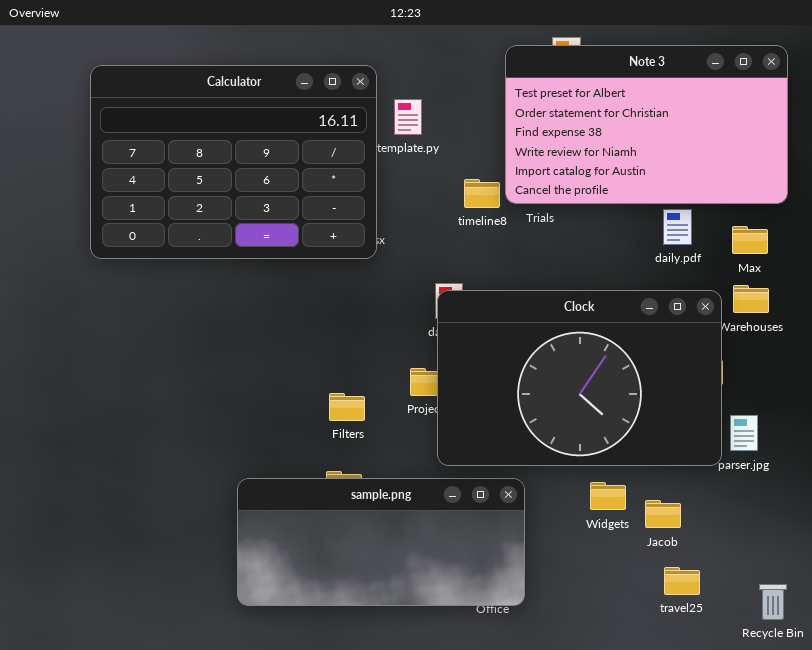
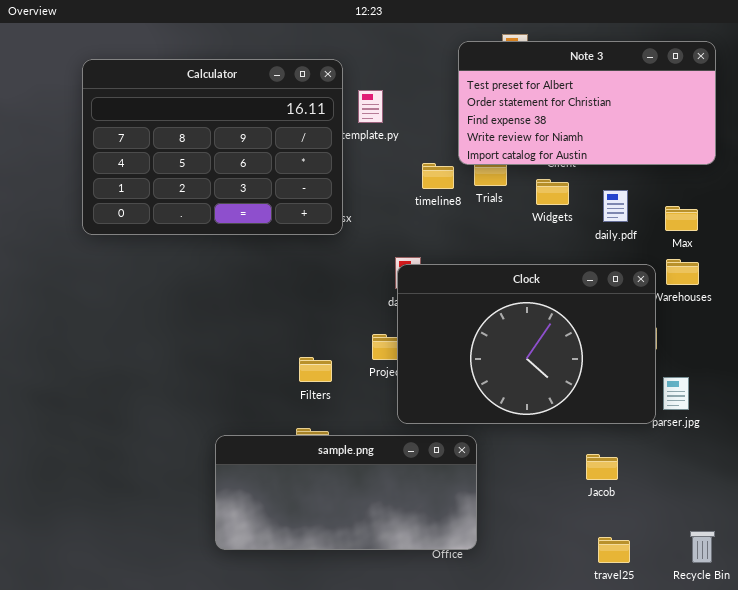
Note 3: [505,45,788,204] -> [458,41,716,165], resized
Widgets: [590,482,626,510] -> [536,179,569,205], moved
travel25: [664,567,700,595] -> [598,537,630,563], moved

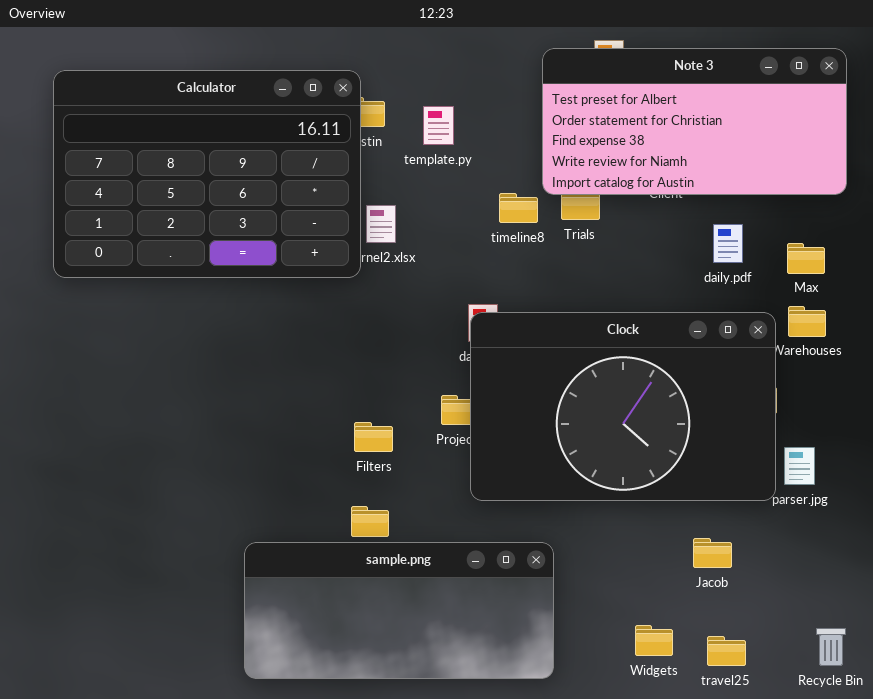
Calculator: [82,59,343,235] -> [53,70,361,278], moved
Widgets: [536,179,569,205] -> [635,625,673,656], moved
sample.png: [215,435,477,550] -> [244,542,554,679], moved

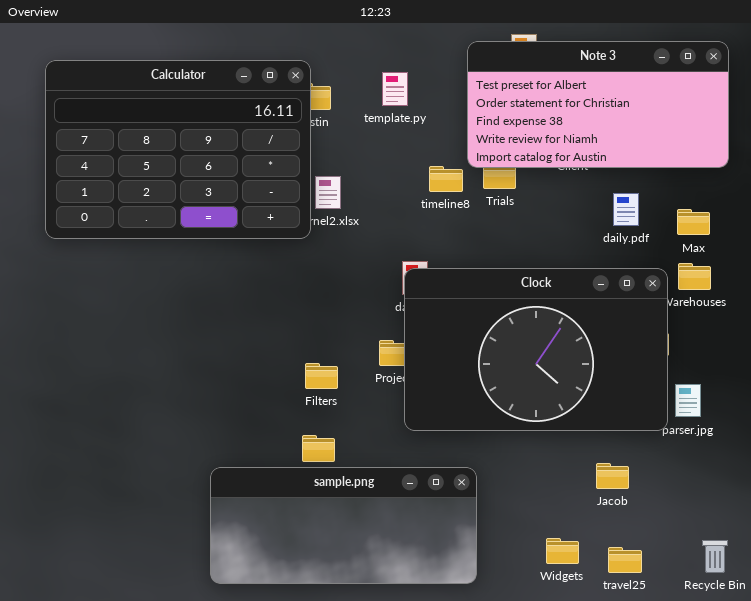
template.py: [423,106,454,145] -> [382,72,408,106], moved

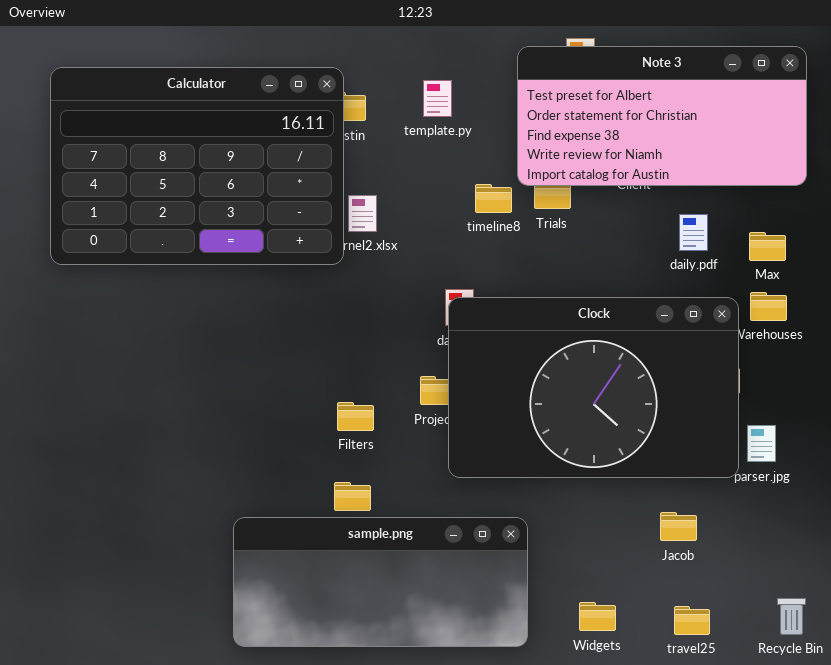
Widgets: [546,538,579,564] -> [579,602,616,631], moved

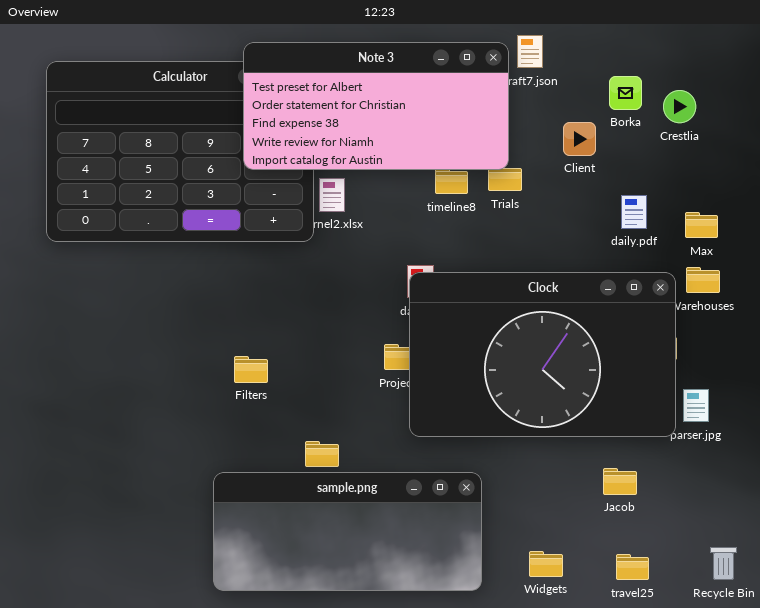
Note 3: [517,46,807,186] -> [243,42,509,170], moved
Filters: [337,402,374,431] -> [234,356,268,383], moved

